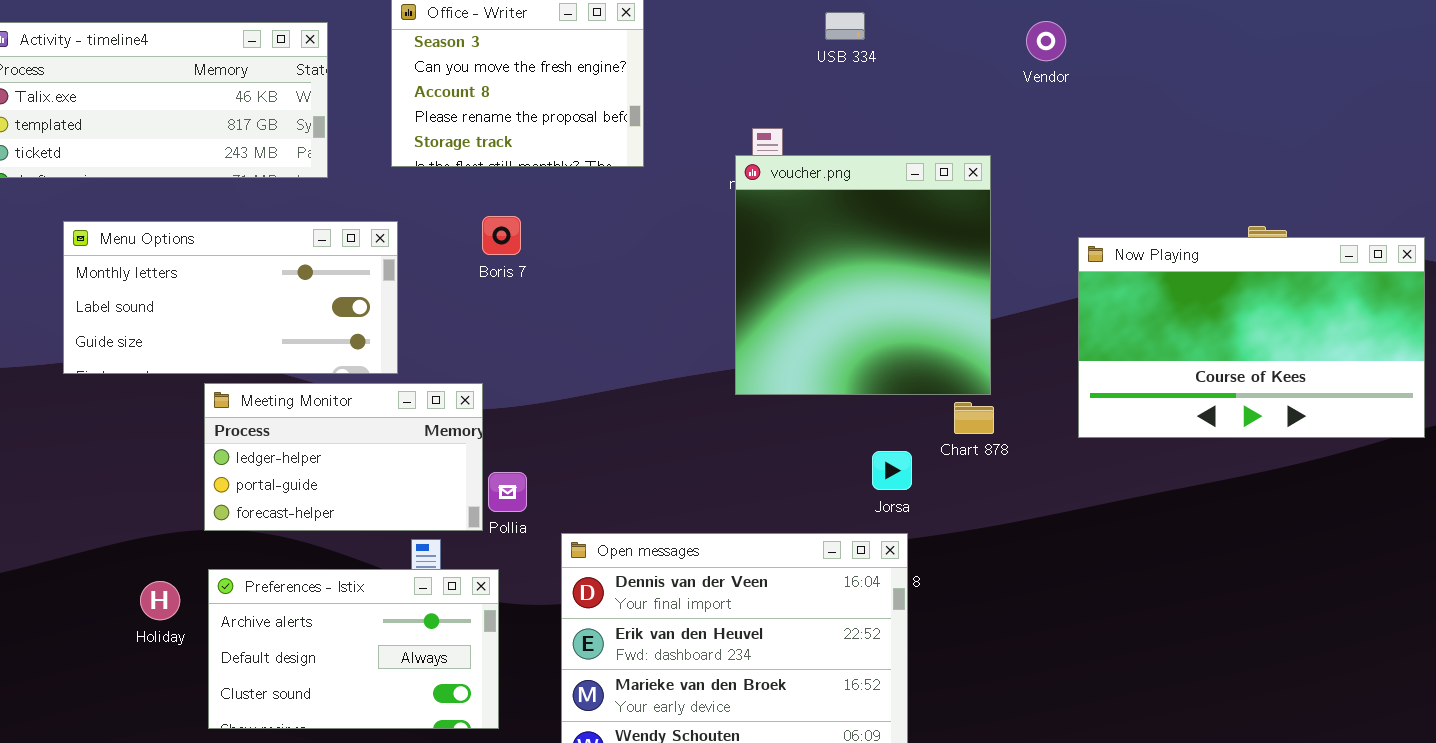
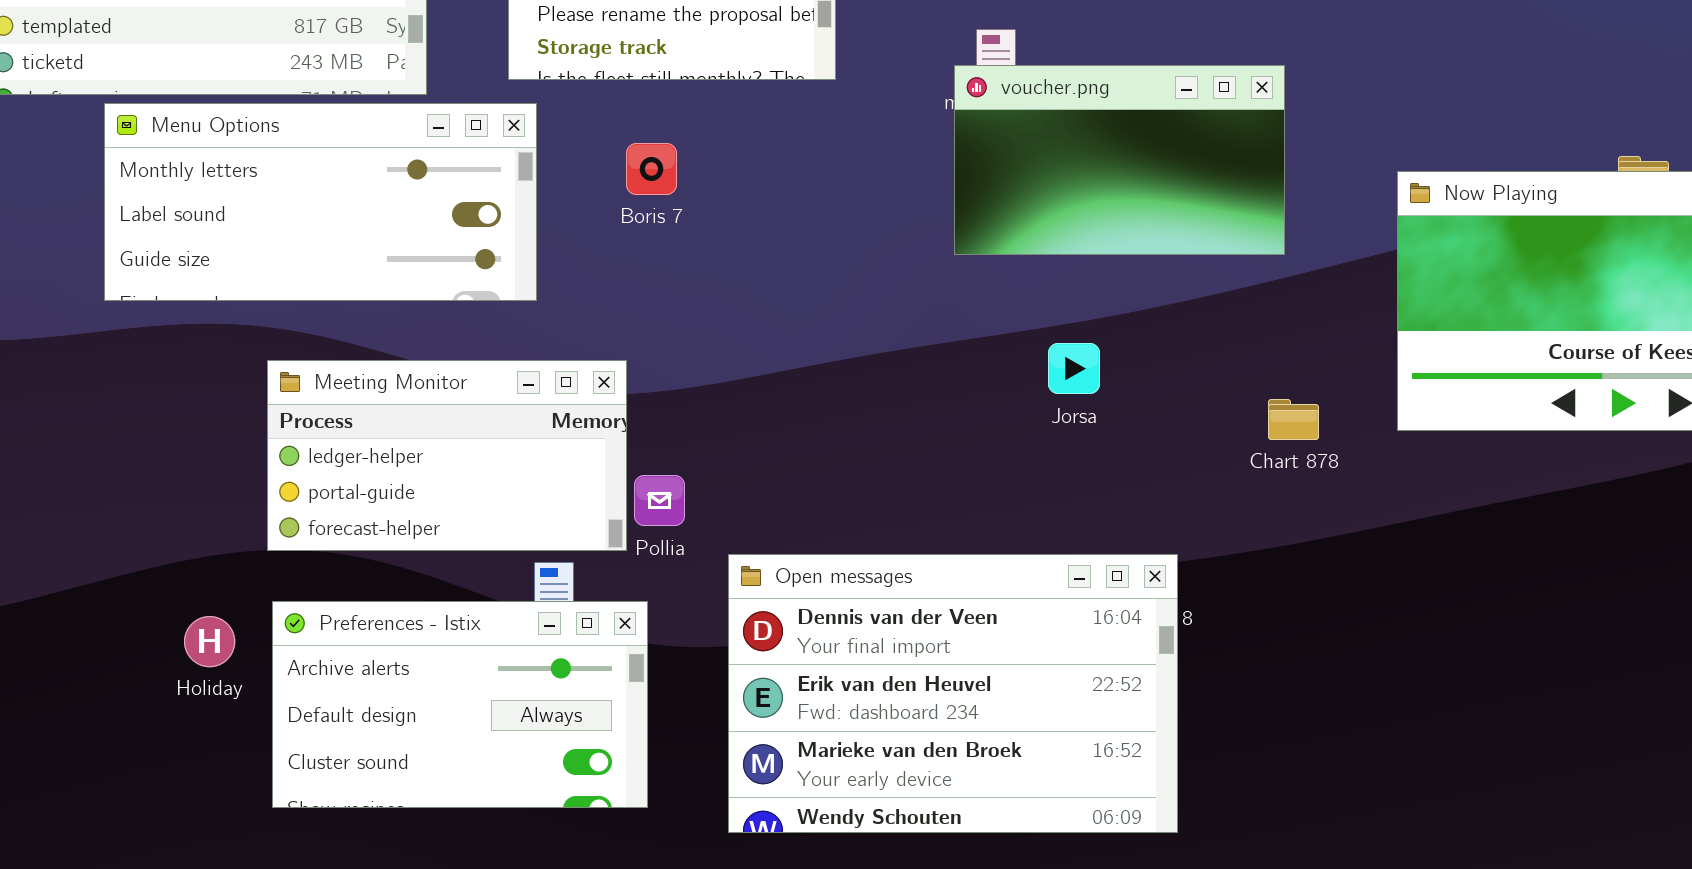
voucher.png: [735,155,991,395] -> [954,65,1285,255], resized
Menu Options: [63,221,398,374] -> [104,103,537,301], moved
Chart 878: [954,402,994,434] -> [1268,399,1319,440], moved
Jorsa: [872,451,912,490] -> [1048,343,1100,394], moved

